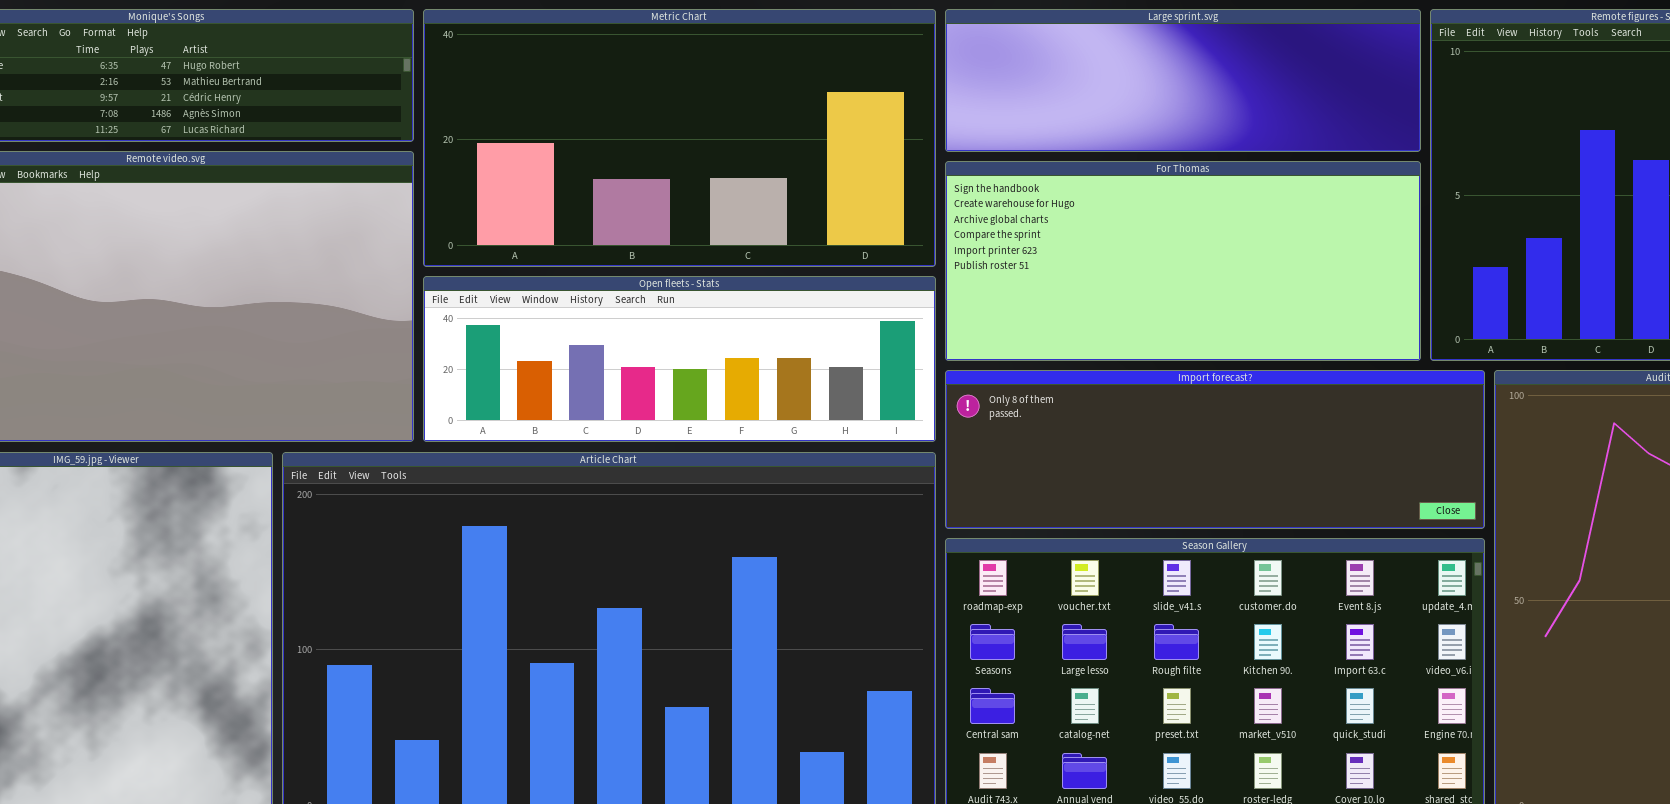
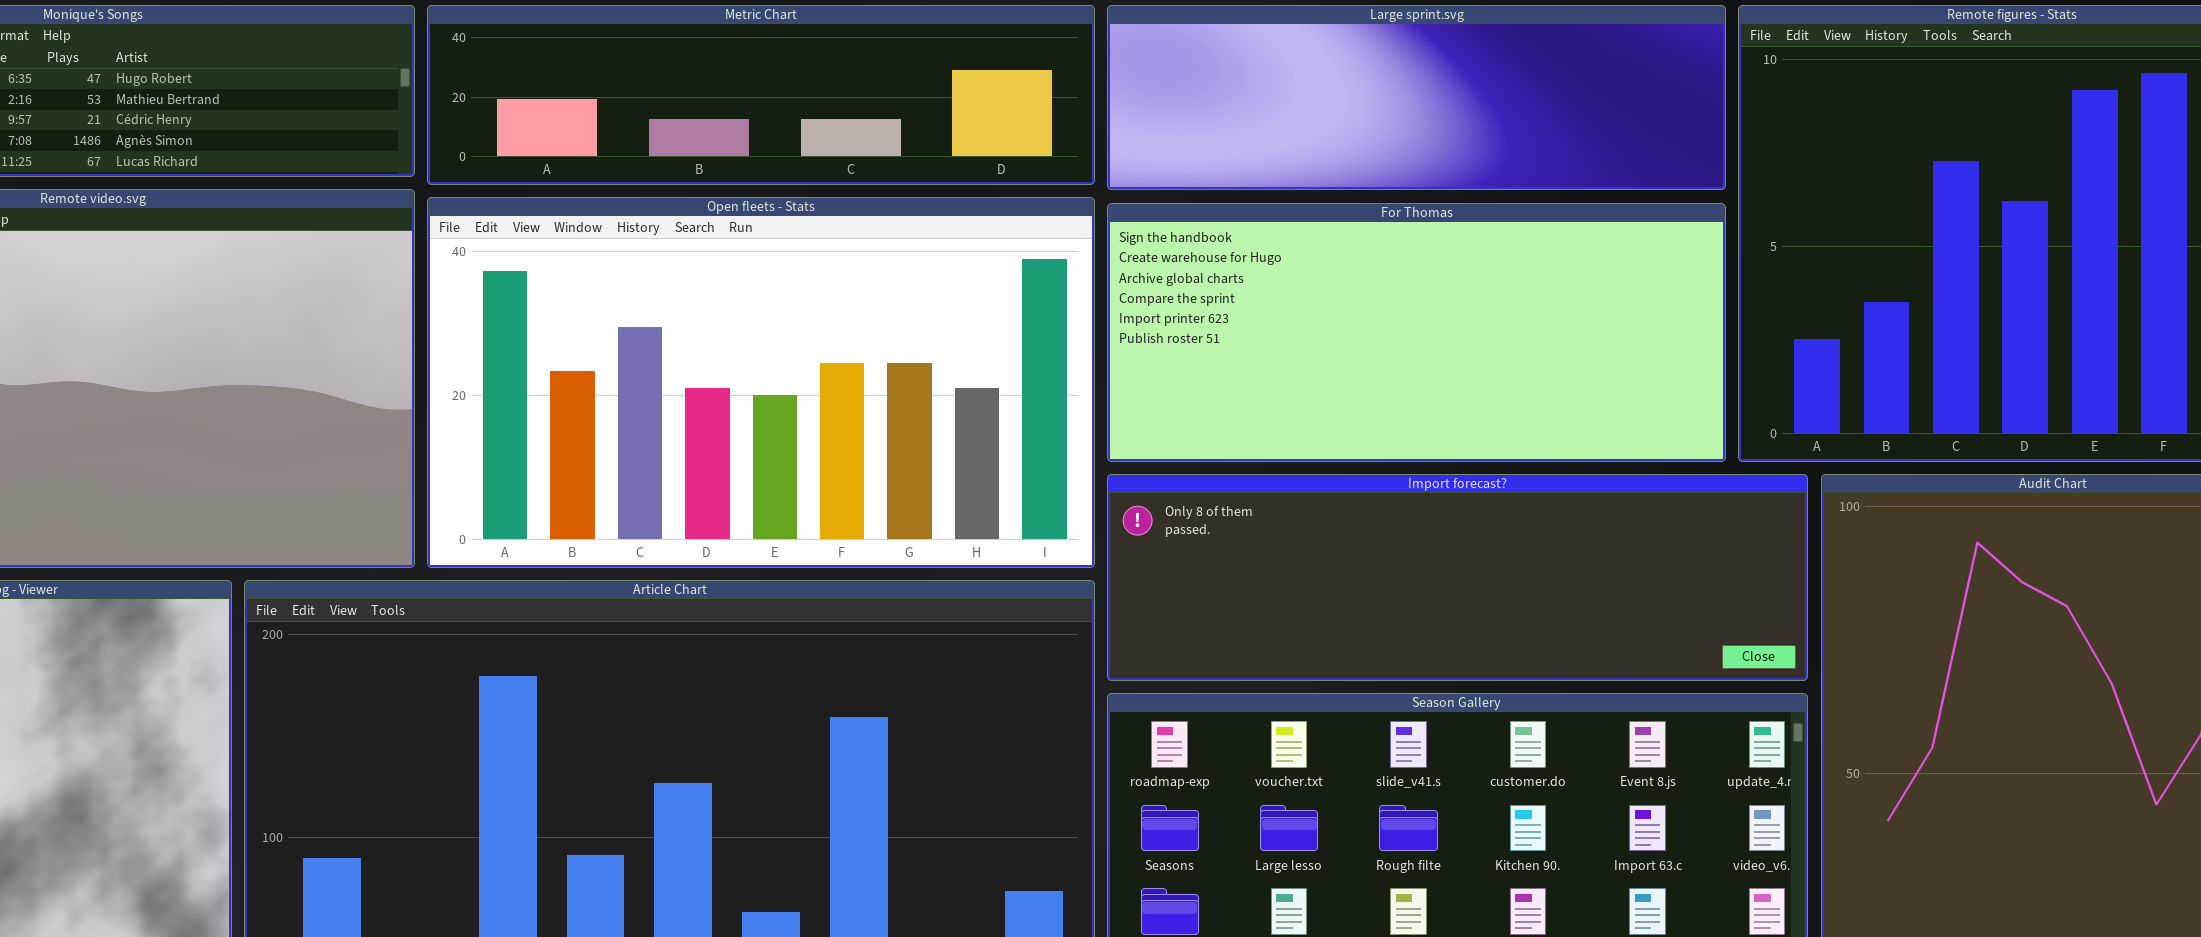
Metric Chart: [423,9,936,267] -> [427,5,1095,185], resized
Open fleets - Stats: [423,276,936,442] -> [427,197,1095,568], resized

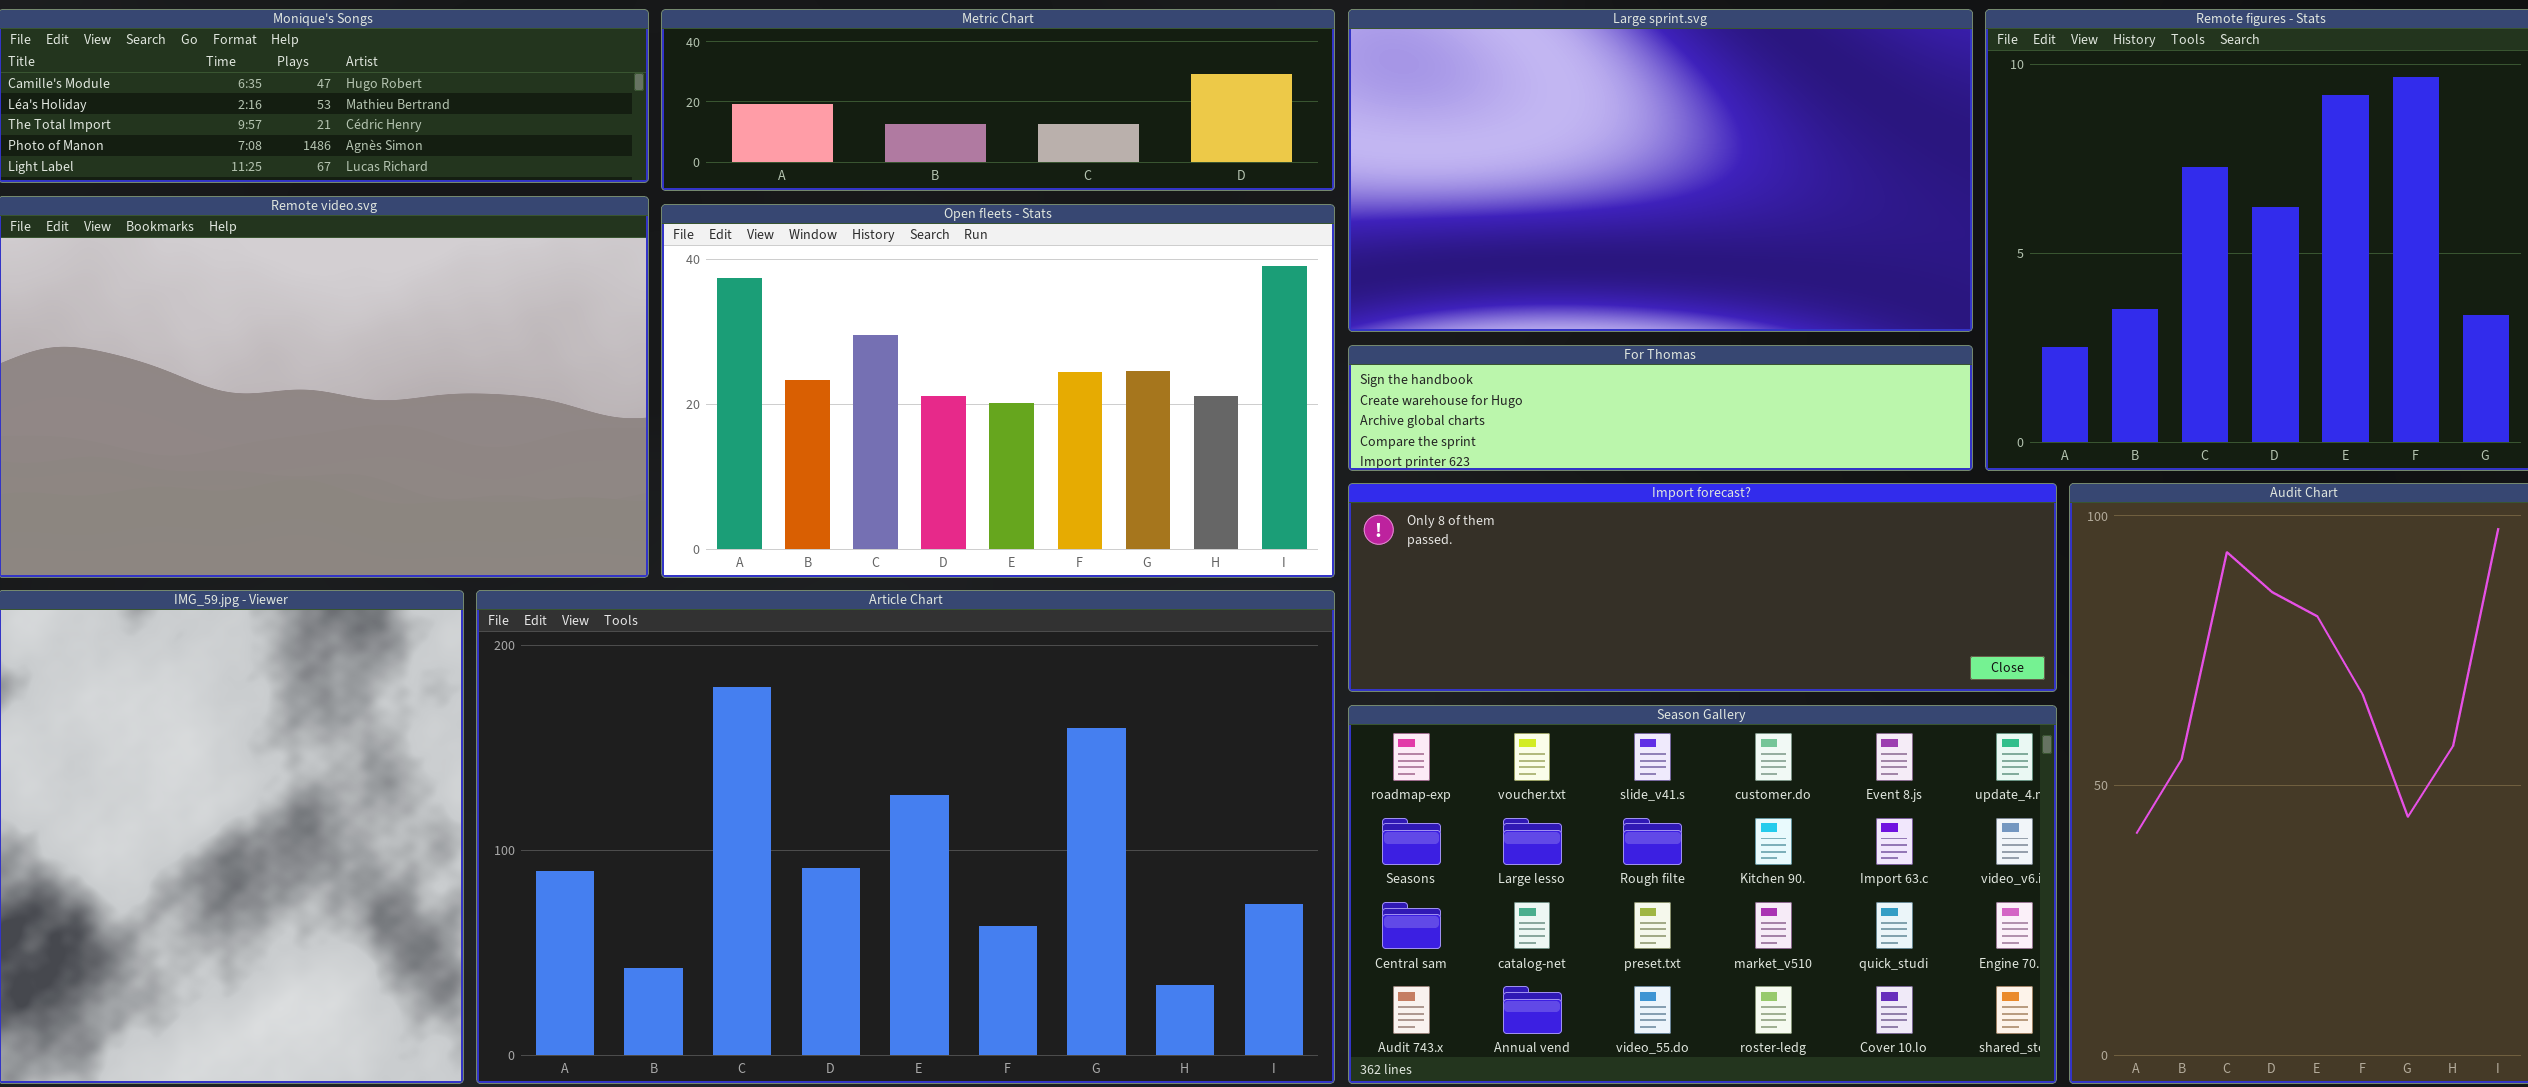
Large sprint.svg: [1107,5,1726,190] -> [1348,9,1973,332], resized
For Thomas: [1107,203,1726,462] -> [1348,345,1973,471], resized

